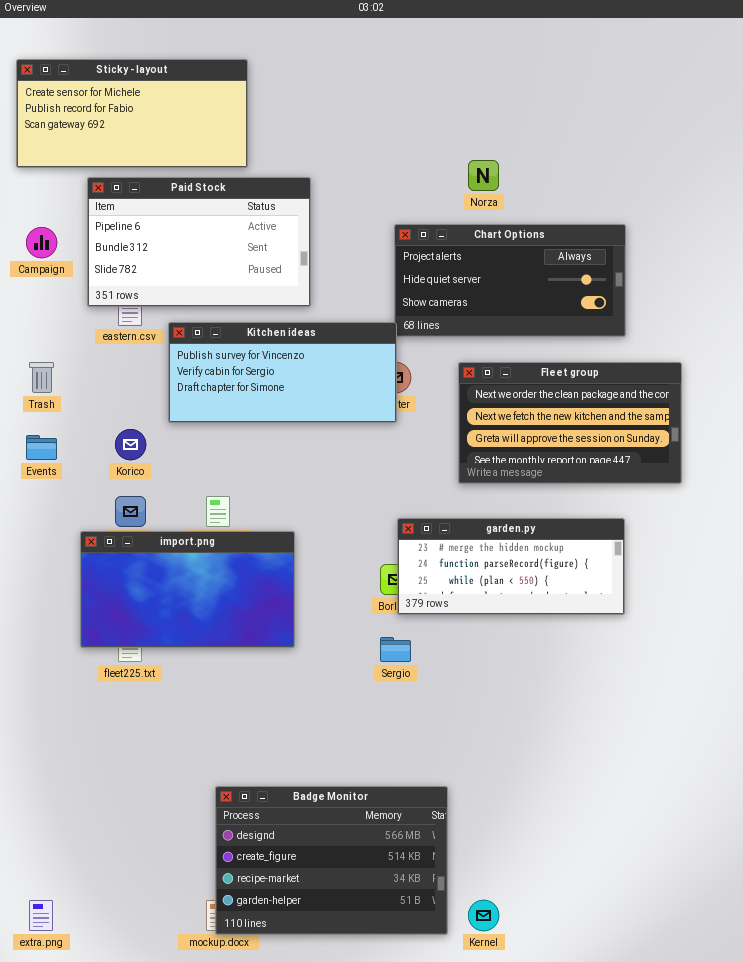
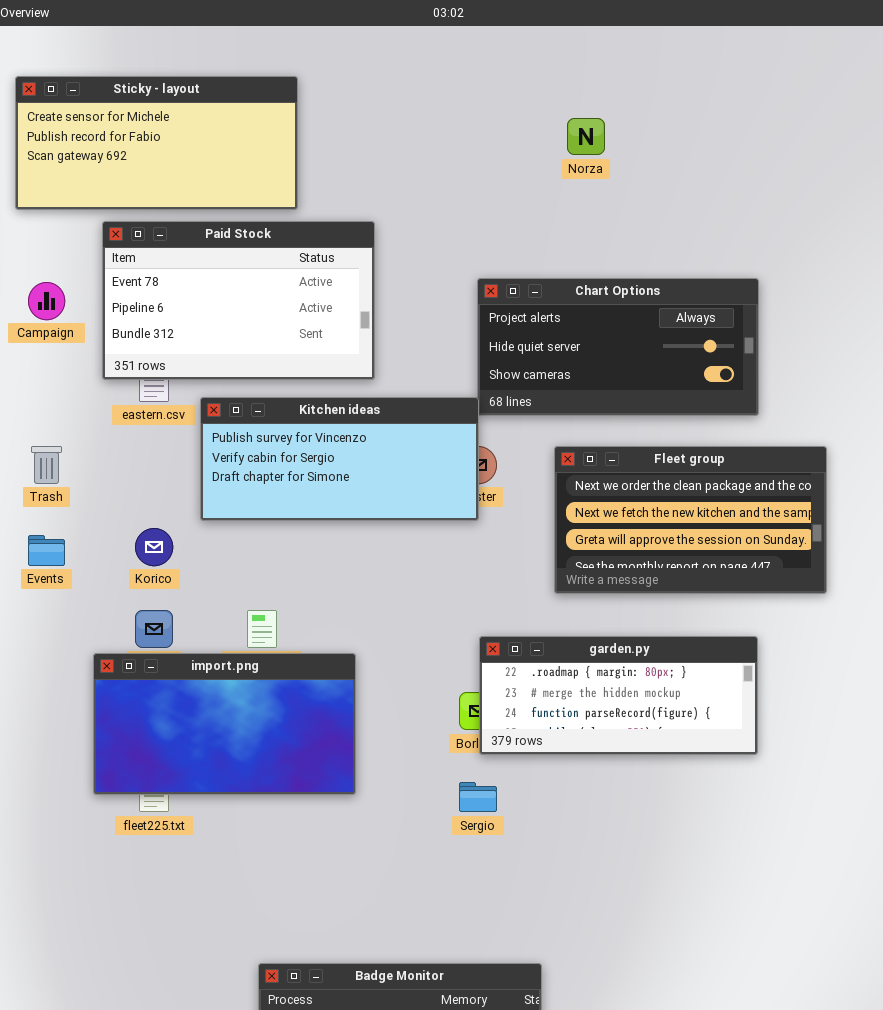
Norza: [468,160,499,191] -> [567,118,605,155], moved
Paid Stock: [87,177,311,307] -> [102,221,375,380], scrolled up 1 row
garden.py: [397,518,625,615] -> [479,636,758,755], scrolled up 1 row

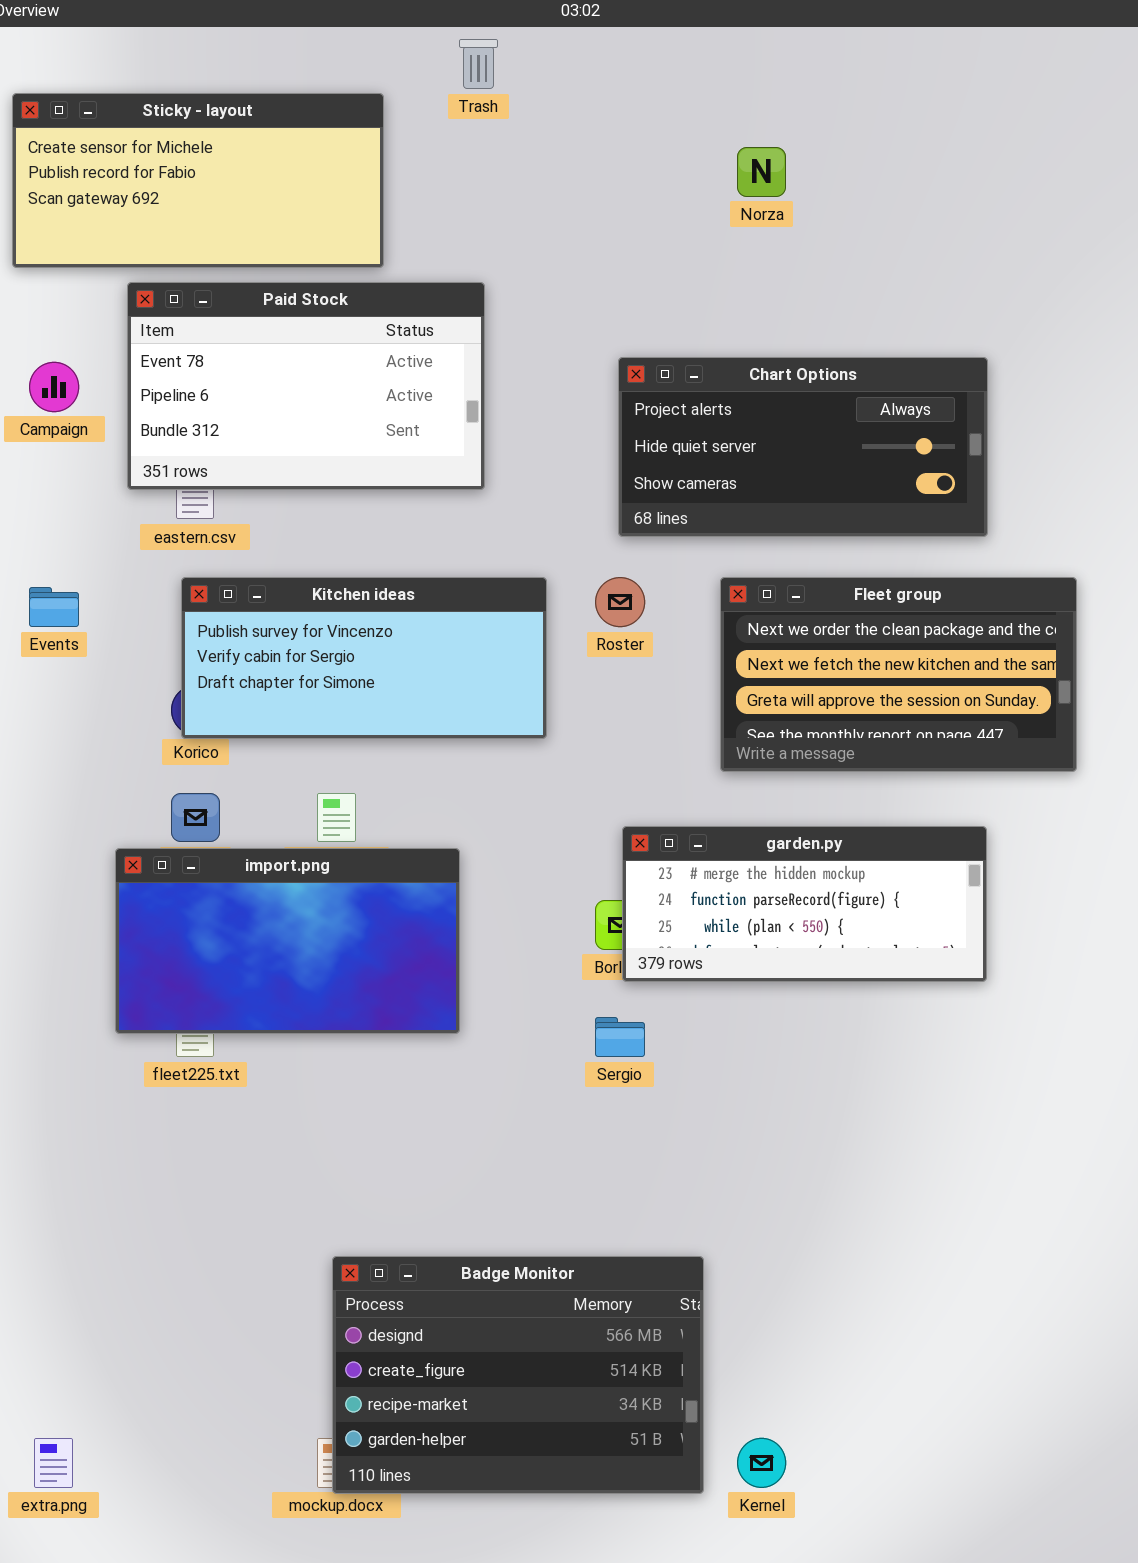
Kitchen ideas: [200,397,479,521] -> [181,577,547,739], moved
Trash: [31,446,62,484] -> [459,39,498,89], moved
Events: [28,535,65,566] -> [29,587,79,627], moved
garden.py: [479,636,758,755] -> [622,826,987,982], scrolled down 1 row

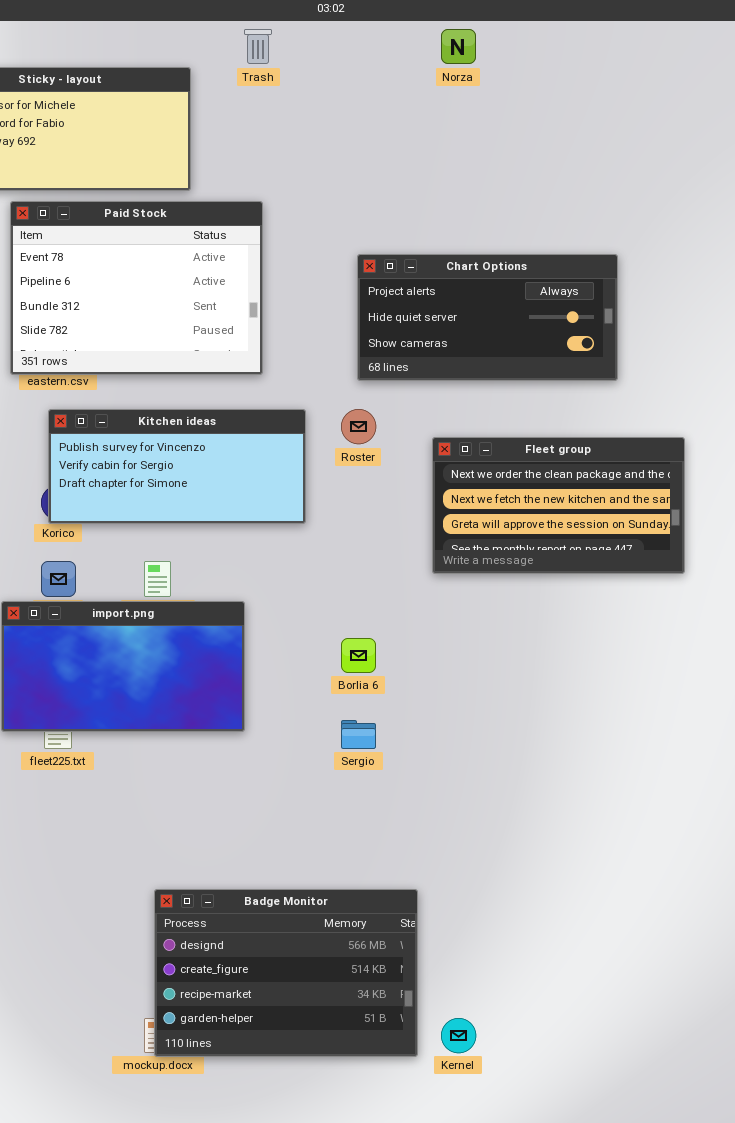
Norza: [737,147,786,197] -> [441,29,476,64], moved
Paid Stock: [127,282,485,490] -> [10,201,263,375], resized
Fleet group: [720,577,1077,772] -> [432,437,685,574], moved
garden.py: [622,826,987,982] -> none, closed

